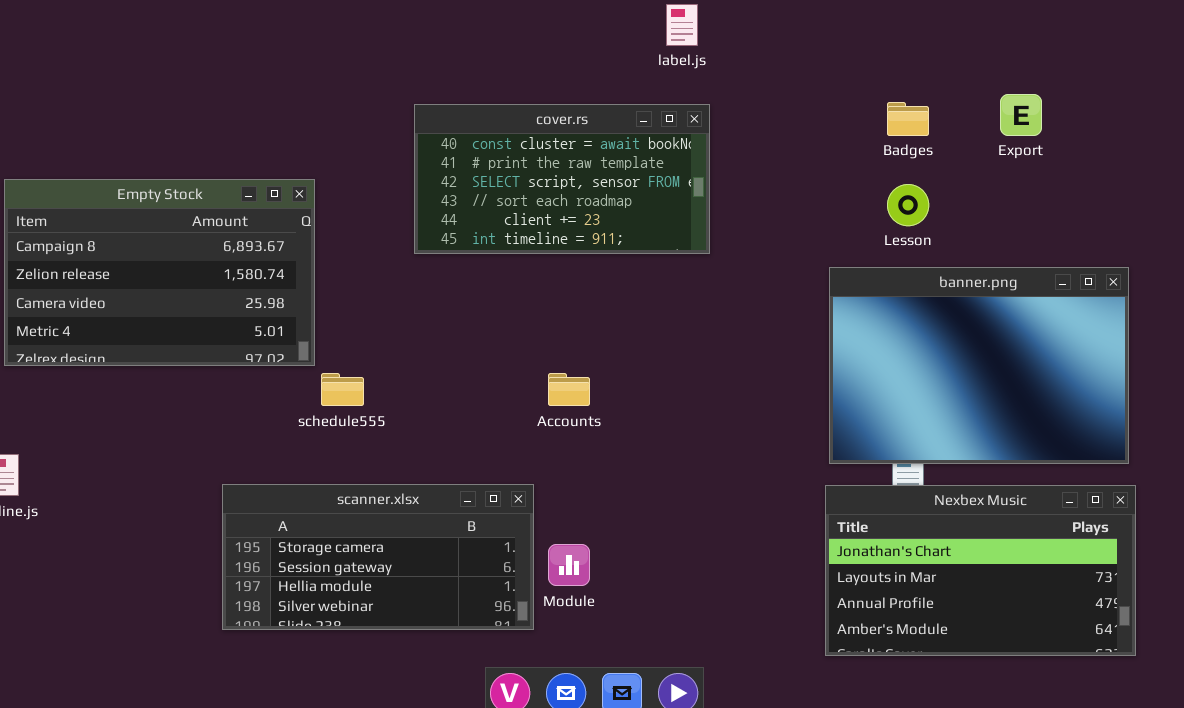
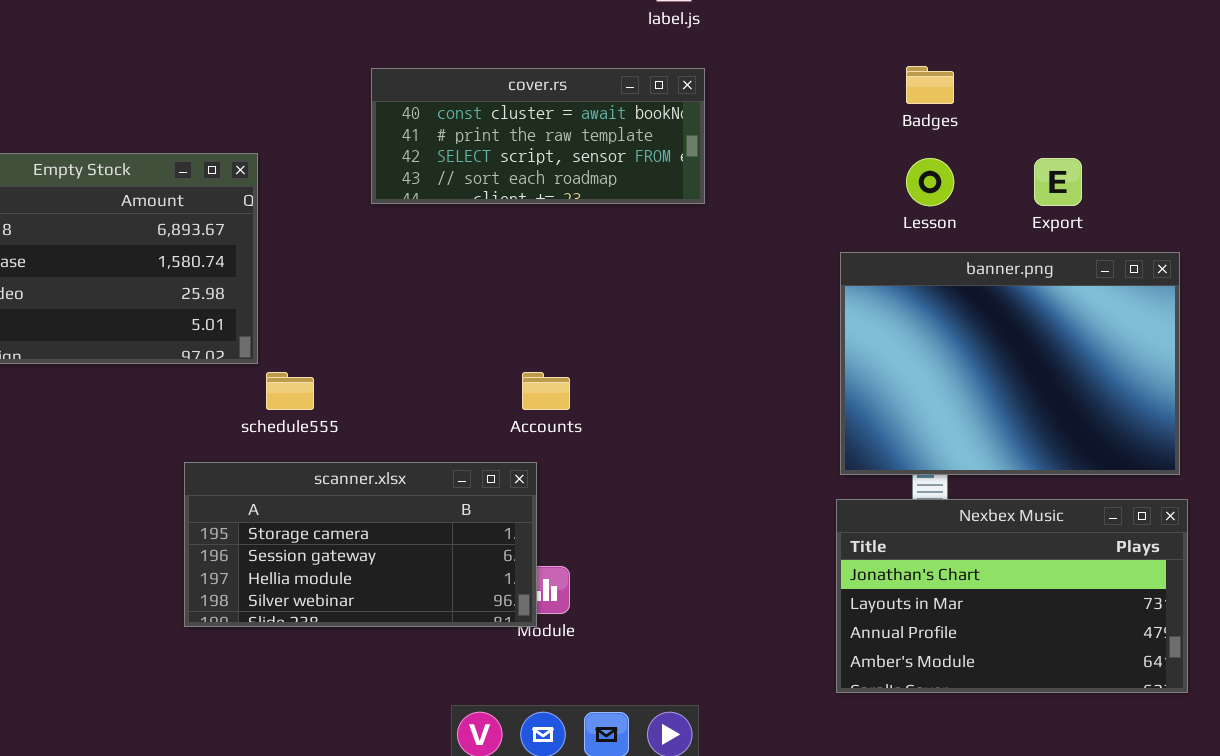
Export: [1000,94,1042,136] -> [1034,158,1082,206], moved
cover.rs: [414,104,710,254] -> [371,68,705,204], resized
scanner.xlsx: [222,484,534,630] -> [184,462,537,627], moved

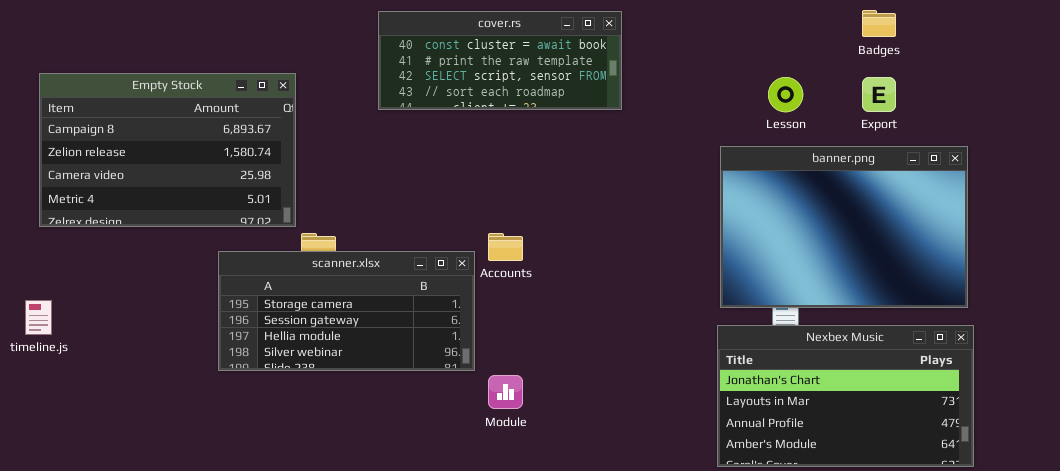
Badges: [906,66,954,104] -> [862,10,896,37], moved
scanner.xlsx: [184,462,537,627] -> [218,251,475,371], moved

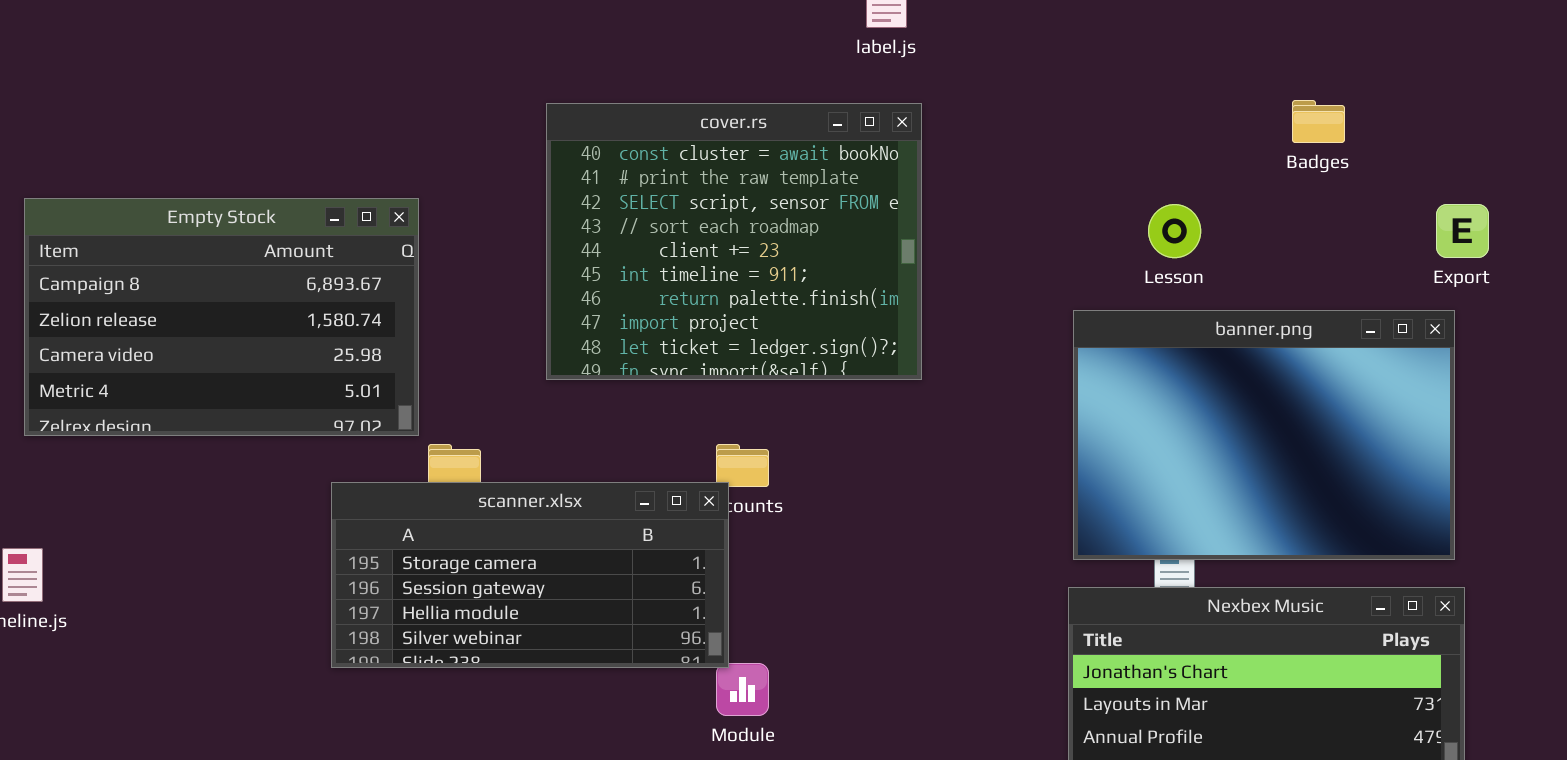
cover.rs: [378,11,622,110] -> [546,103,922,380], resized
Export: [862,77,896,112] -> [1436,204,1489,258], moved
scanner.xlsx: [218,251,475,371] -> [331,482,729,668], moved

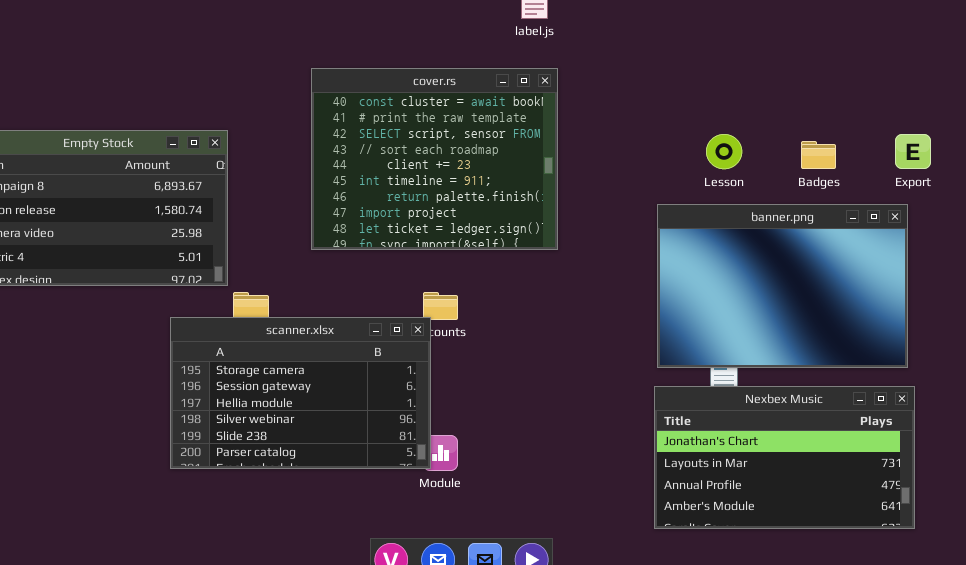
Badges: [1292,100,1345,143] -> [801,141,836,169], moved
scanner.xlsx: [331,482,729,668] -> [170,317,431,469], resized

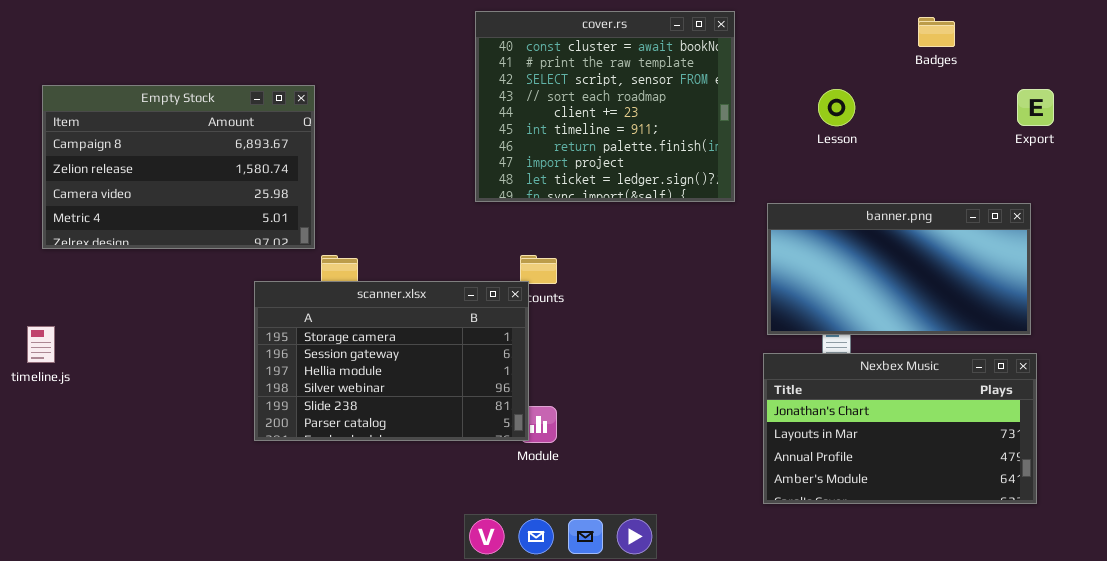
cover.rs: [311,68,558,250] -> [475,11,735,202], moved
Badges: [801,141,836,169] -> [918,17,955,47], moved
banner.png: [657,204,908,368] -> [767,203,1031,335], resized

